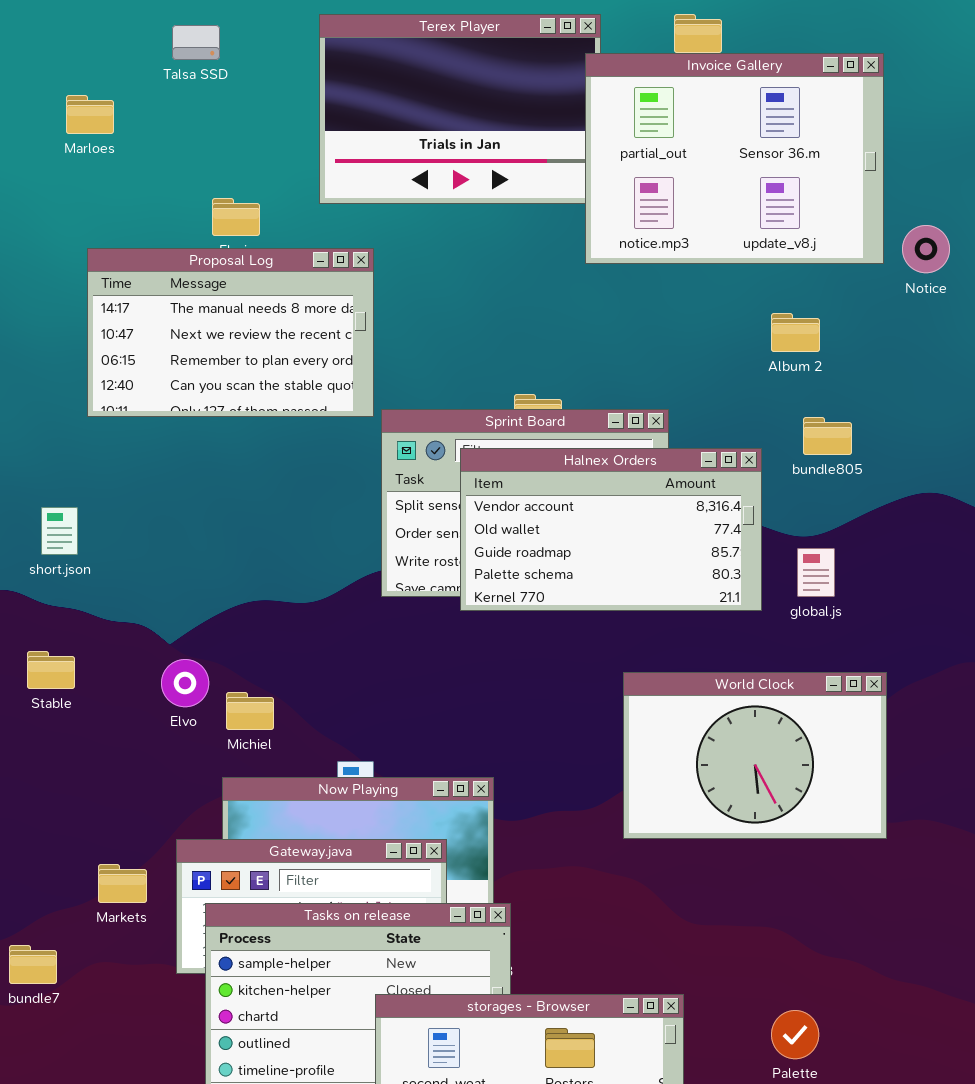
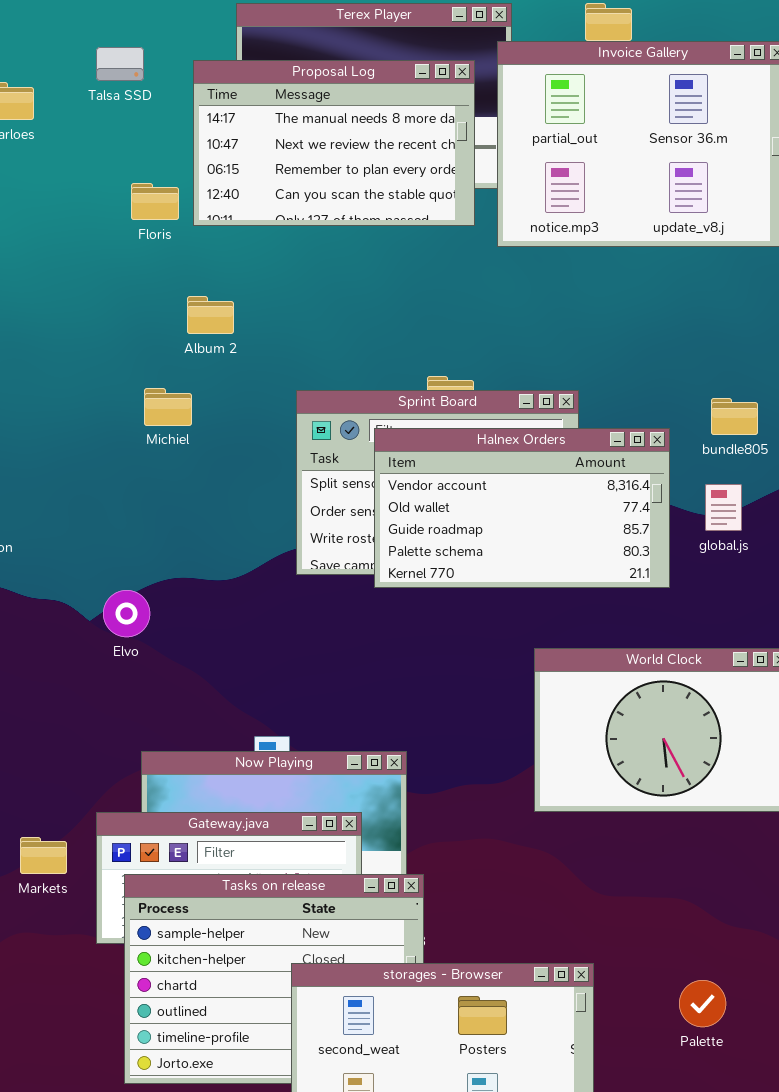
Talsa SSD: [172,25,220,60] -> [96,47,144,81], moved
Proposal Log: [87,248,374,417] -> [193,60,475,226], moved
Album 2: [771,313,820,352] -> [187,296,234,334], moved
global.js: [797,548,835,597] -> [705,484,742,531], moved
Elvo: [161,659,209,707] -> [103,590,150,637], moved
Michiel: [226,692,274,730] -> [144,388,192,426], moved

